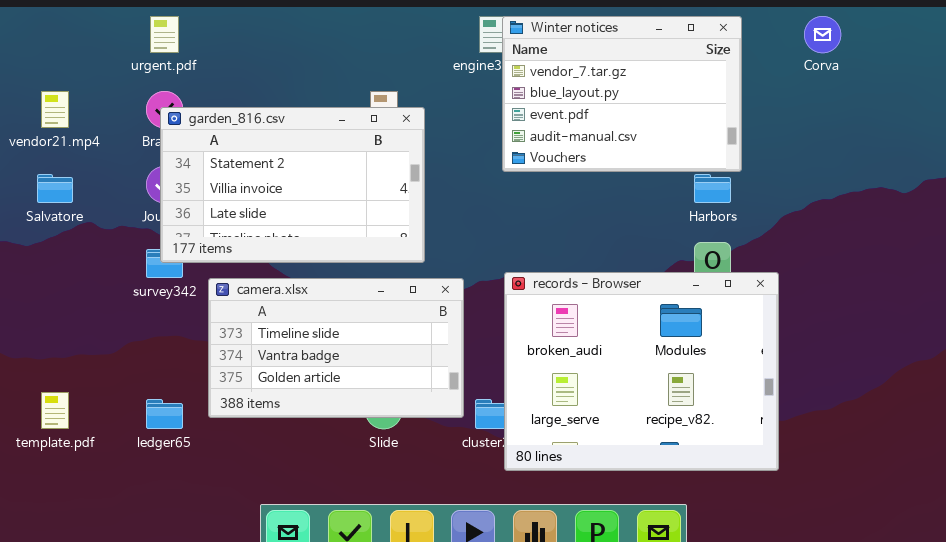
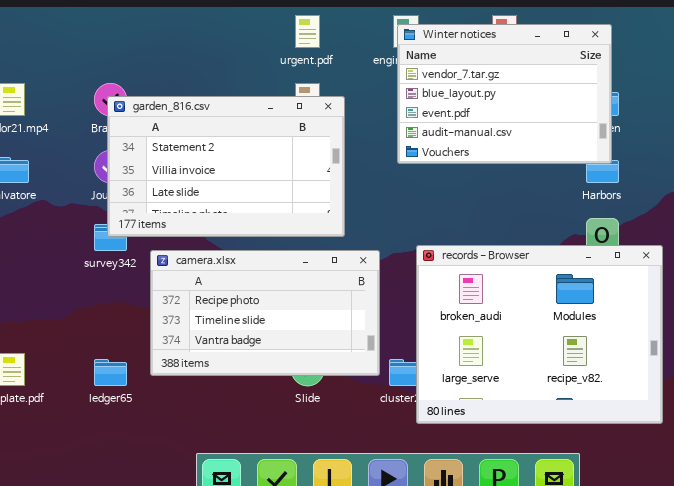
urgent.pdf: [150,16,179,53] -> [295,15,320,48], moved
Winter notices: [502,16,742,172] -> [397,24,612,164], moved
camera.xlsx: [208,278,464,418] -> [150,250,380,376], scrolled up 1 row

